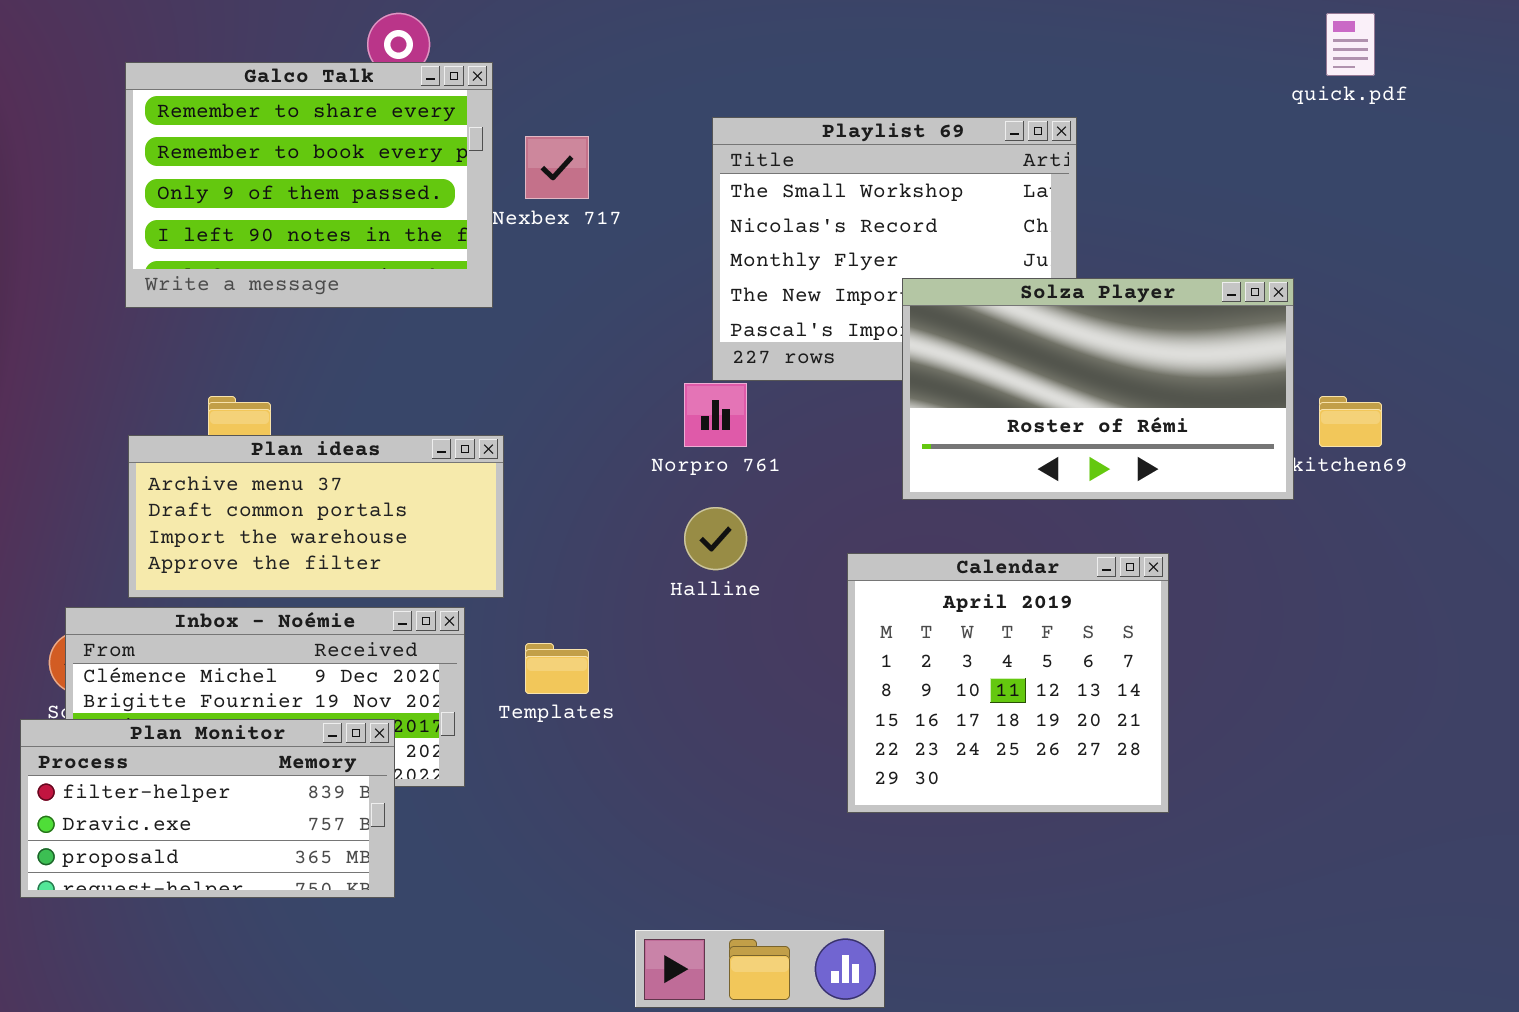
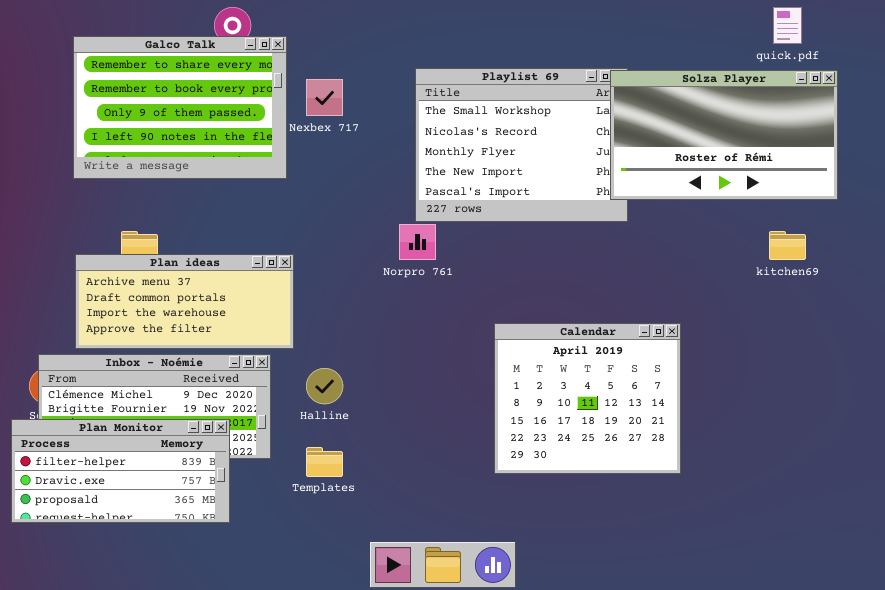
Solza Player: [902,278,1294,500] -> [610,70,838,200], moved
Halline: [684,507,747,570] -> [306,368,343,404], moved
Templates: [525,643,589,694] -> [306,447,343,477], moved

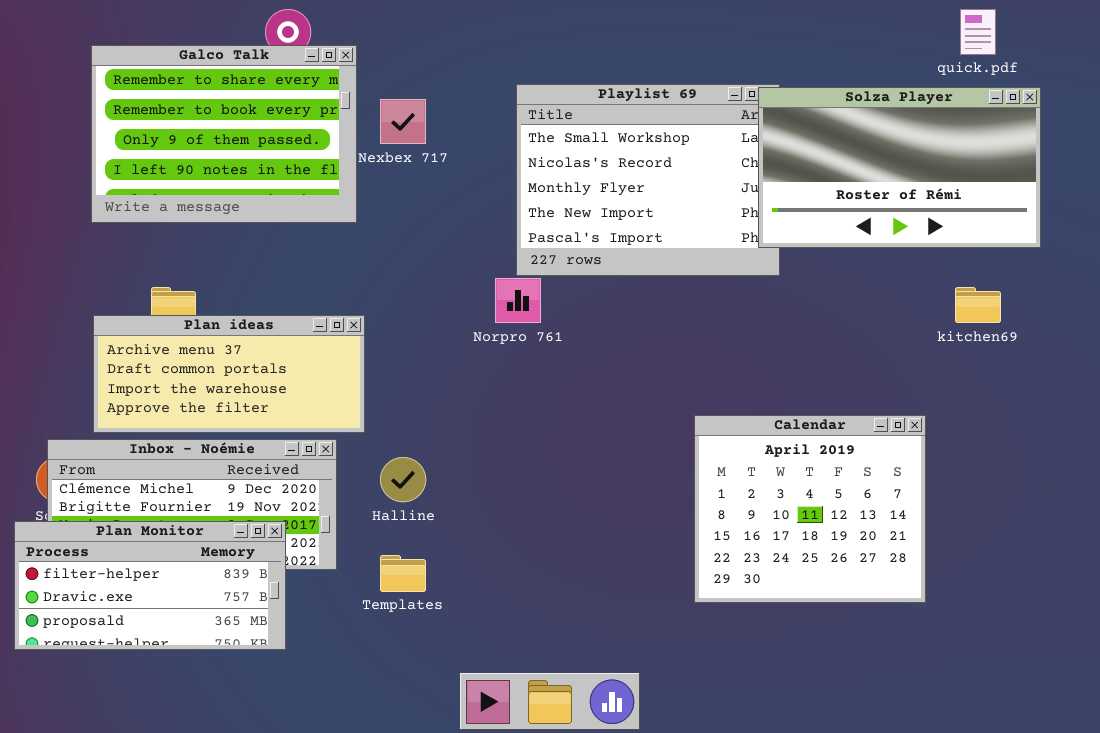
Calendar: [494,323,681,474] -> [694,415,926,603], moved

